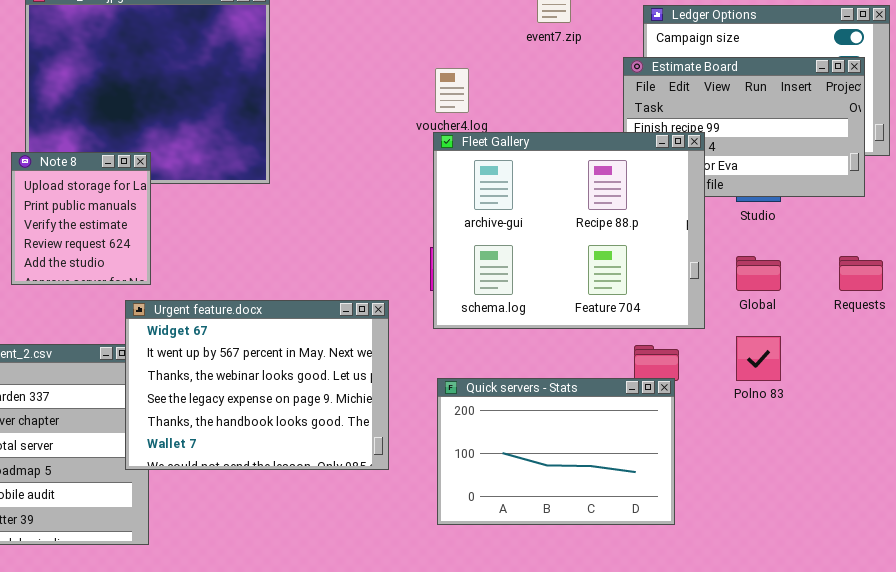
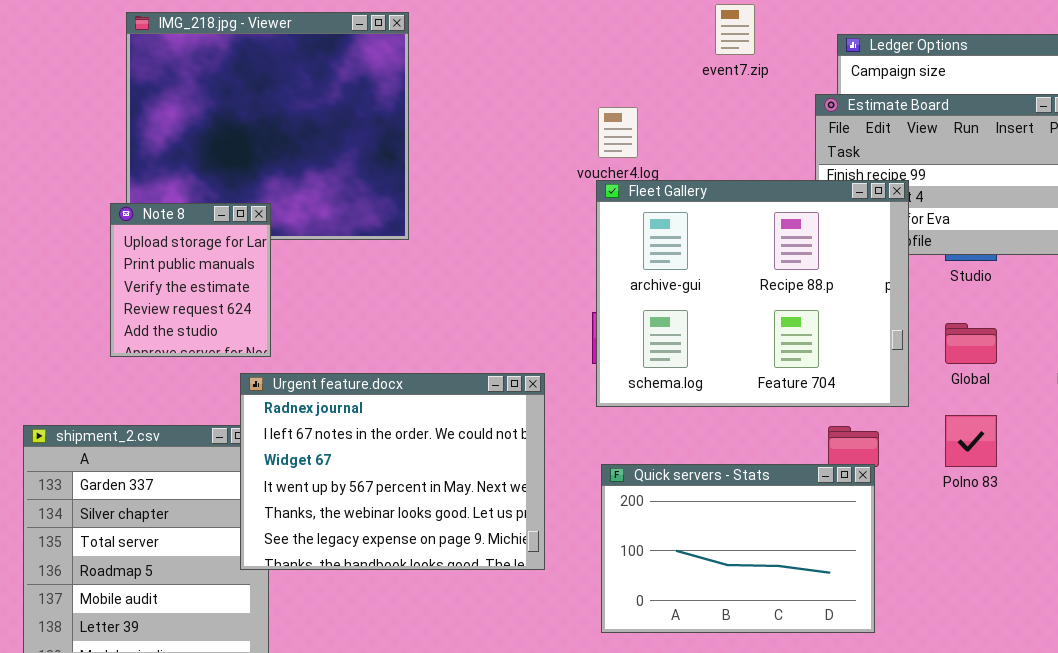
Urgent feature.docx: [125,300,389,470] -> [240,373,545,570], scrolled up 2 rows

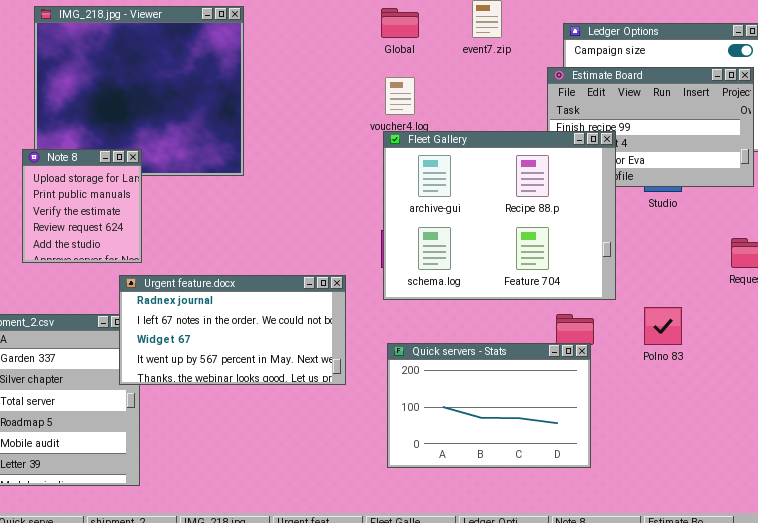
Global: [945,323,997,364] -> [381,8,419,38], moved
Urgent feature.docx: [240,373,545,570] -> [119,275,346,385], resized

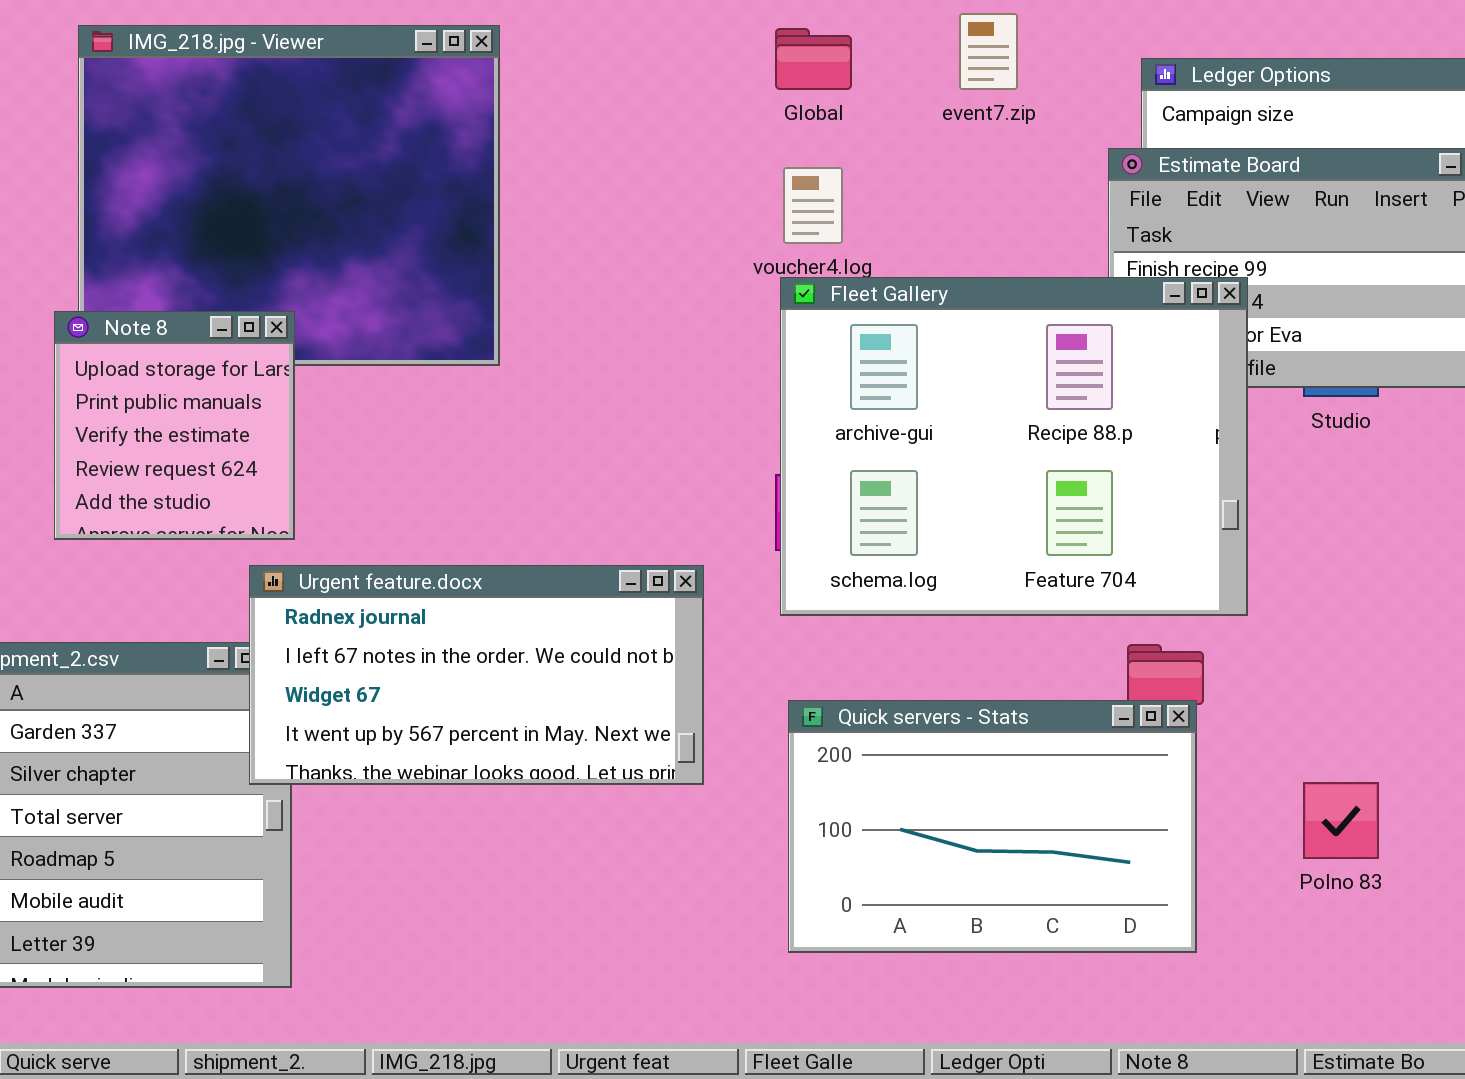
Polno 83: [644,307,682,345] -> [1303,782,1379,859], moved

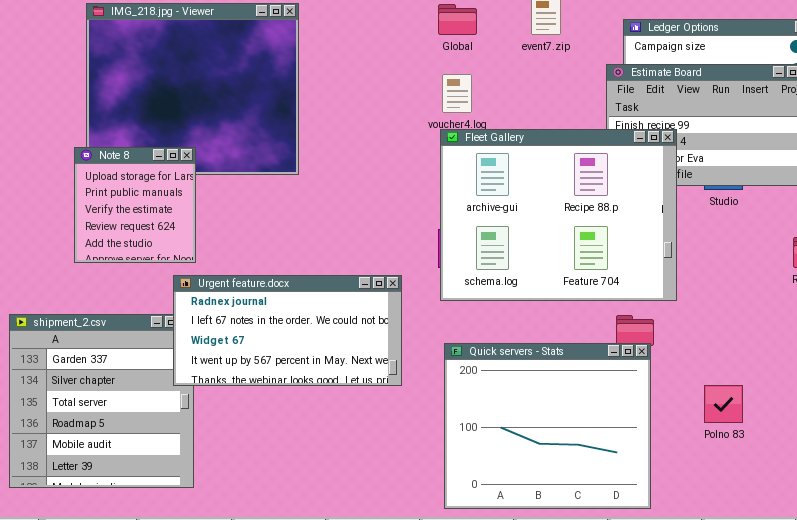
Quick servers - Stats: [788,700,1197,953] -> [444,343,651,509], resized

